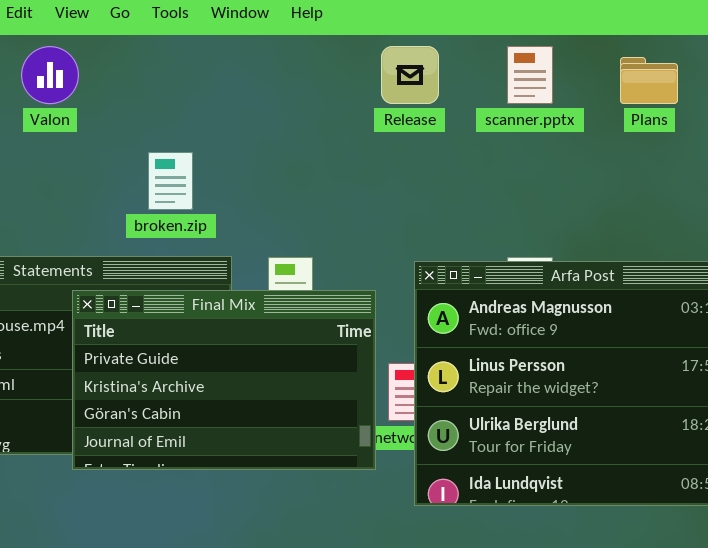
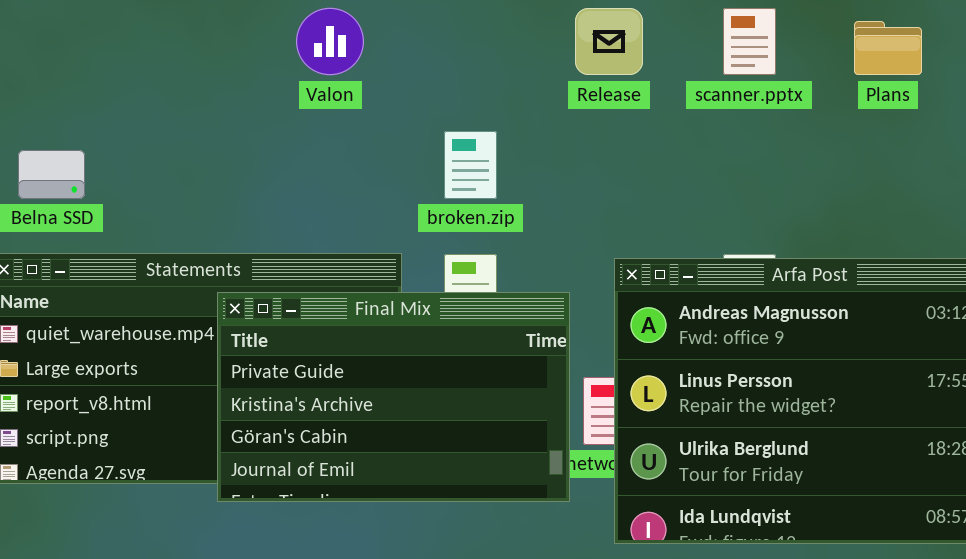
Valon: [21,46,79,104] -> [296,8,364,75], moved
broken.zip: [148,152,193,210] -> [444,131,497,199], moved

